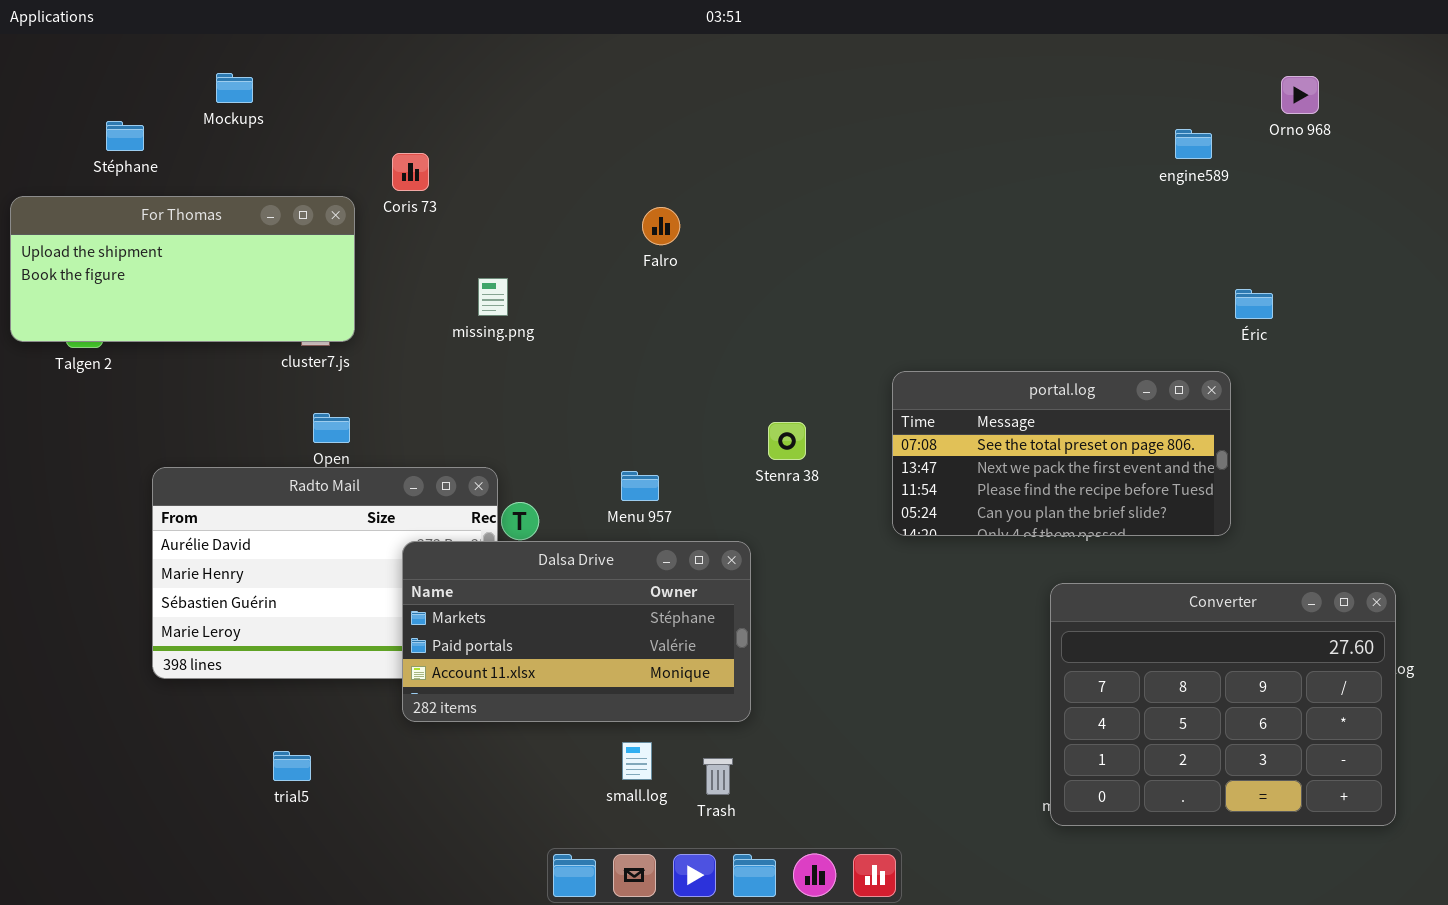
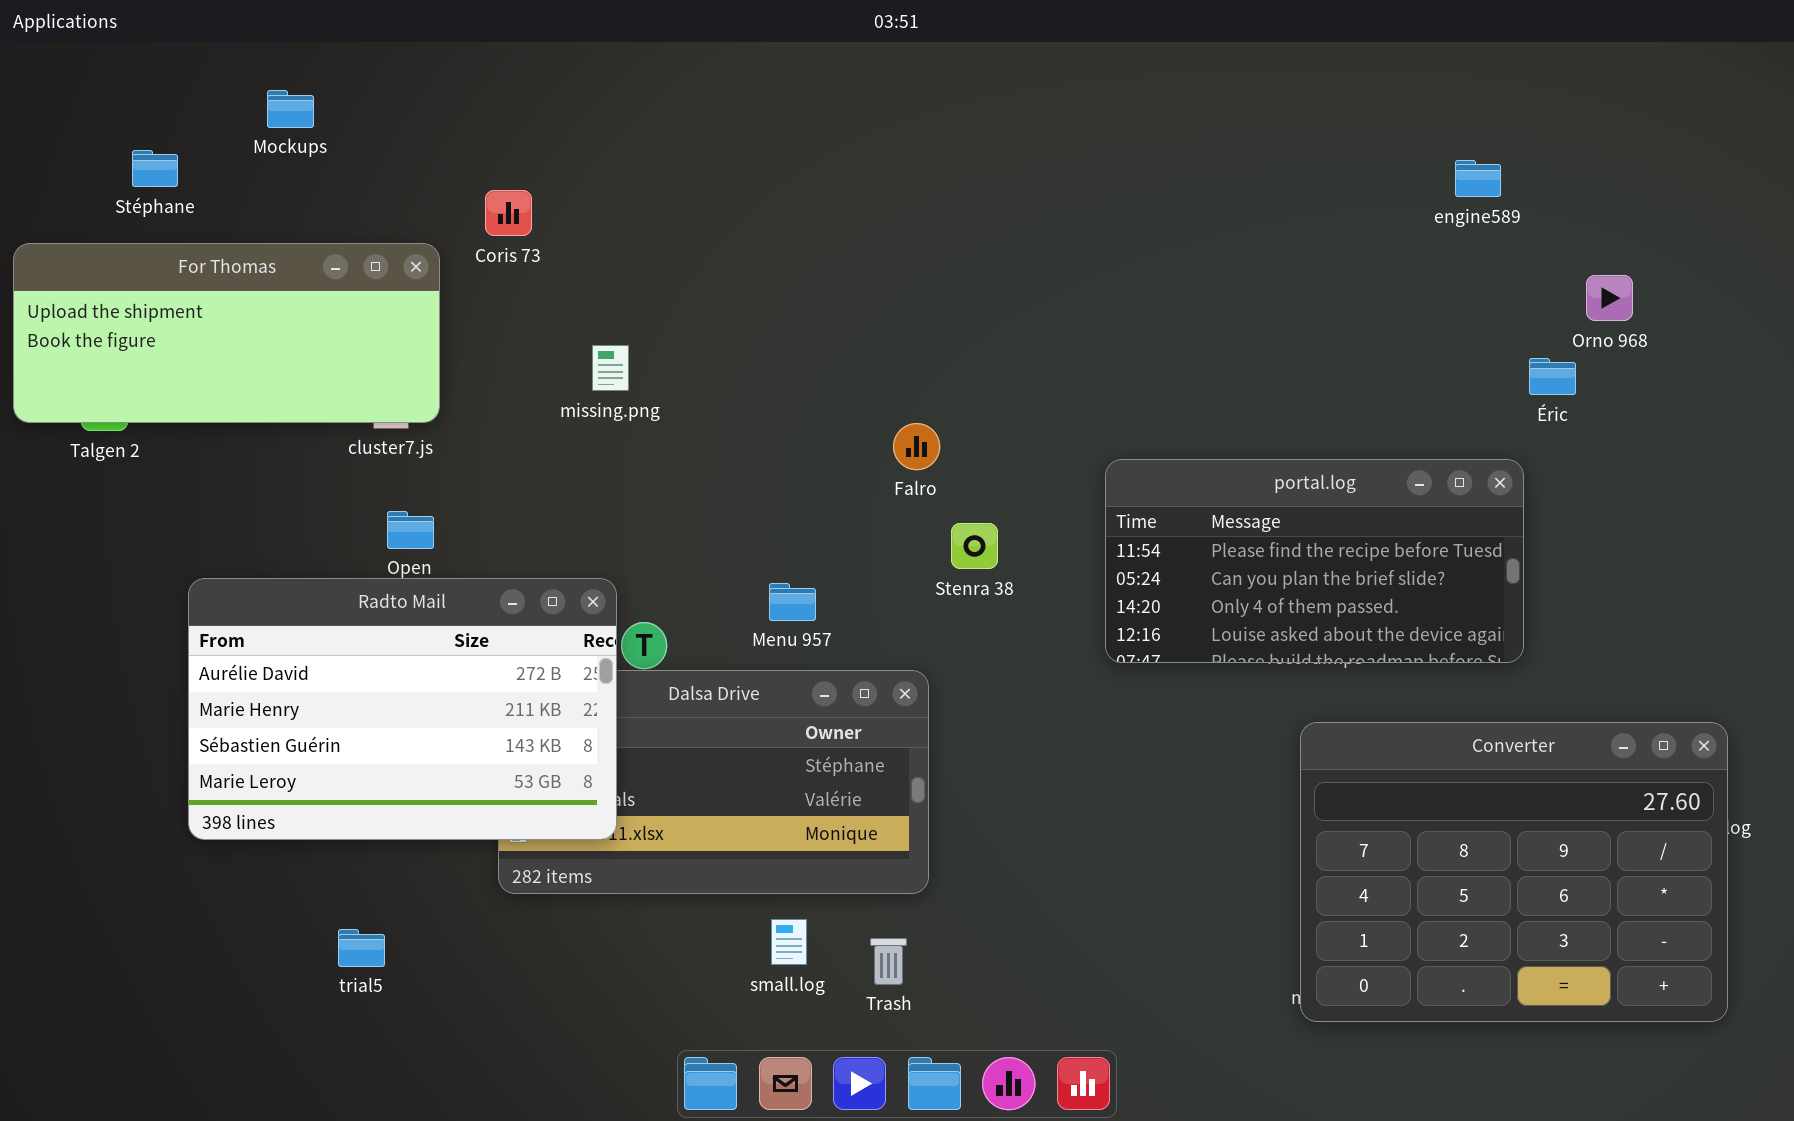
Orno 968: [1281,76,1319,114] -> [1586,275,1633,321], moved
Falro: [642,207,680,245] -> [893,423,940,470], moved
portal.log: [892,371,1231,536] -> [1105,459,1524,663], scrolled down 2 rows
Radto Mail: [152,467,498,679] -> [188,578,617,840], raised

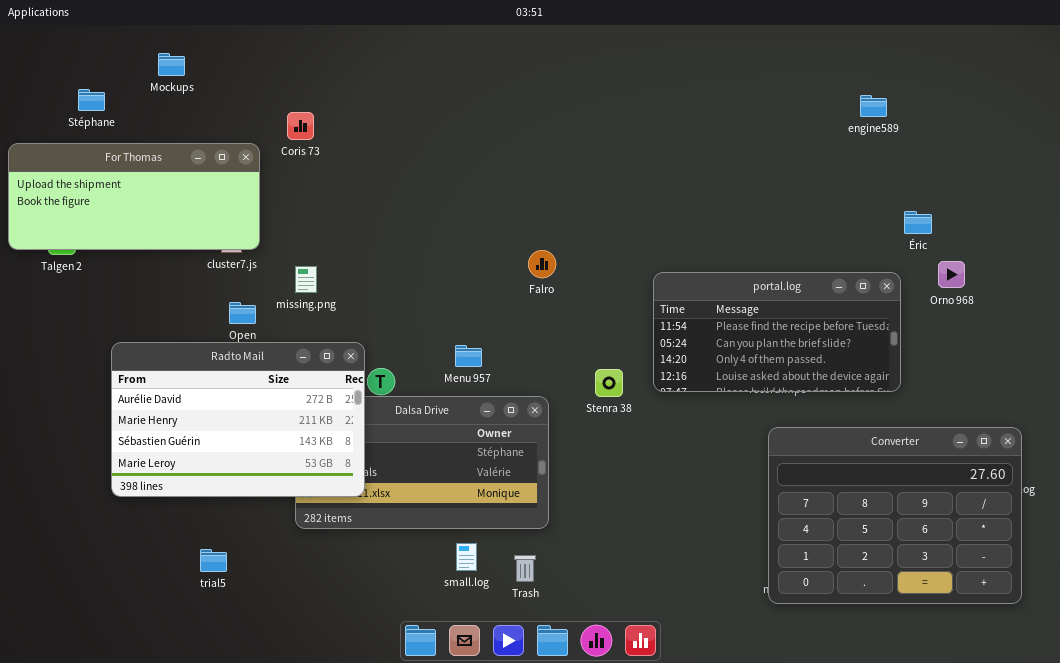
Orno 968: [1586,275,1633,321] -> [938,261,965,288], moved
missing.png: [592,345,629,391] -> [295,266,317,293], moved
Stenra 38: [951,523,998,569] -> [595,369,623,397], moved

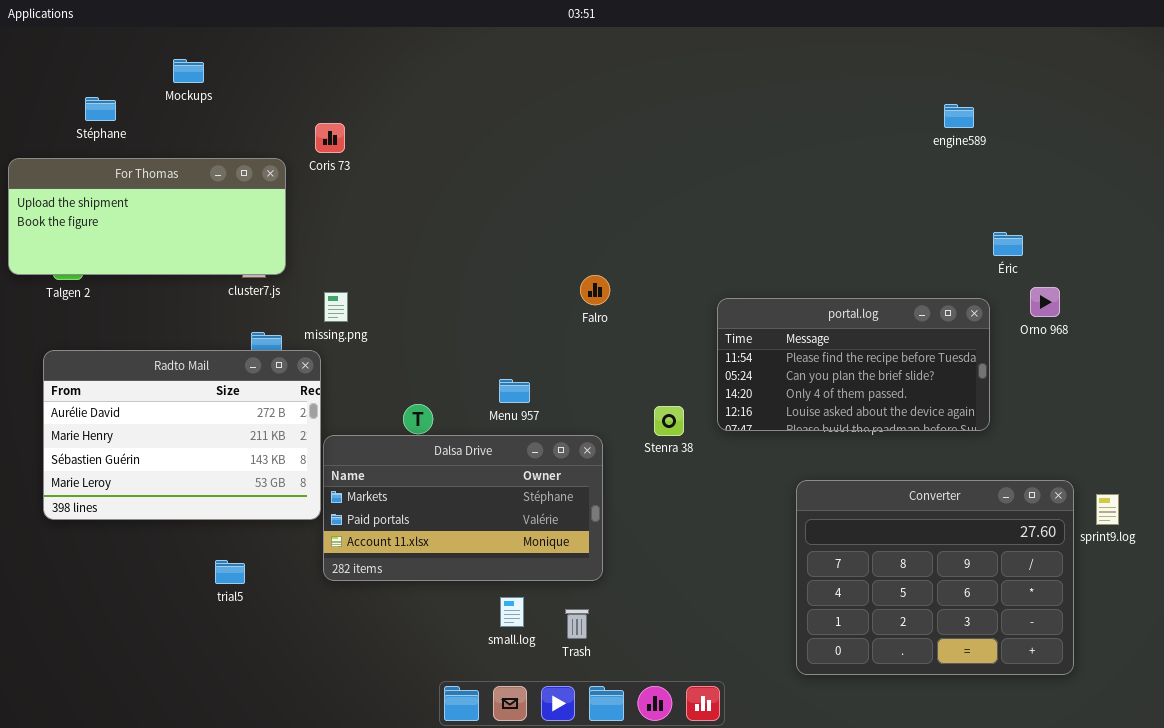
Radto Mail: [111,342,365,497] -> [43,350,321,520], moved
Converter: [768,427,1022,604] -> [796,480,1074,675], moved
trial5: [200,549,227,572] -> [215,560,245,584], moved

